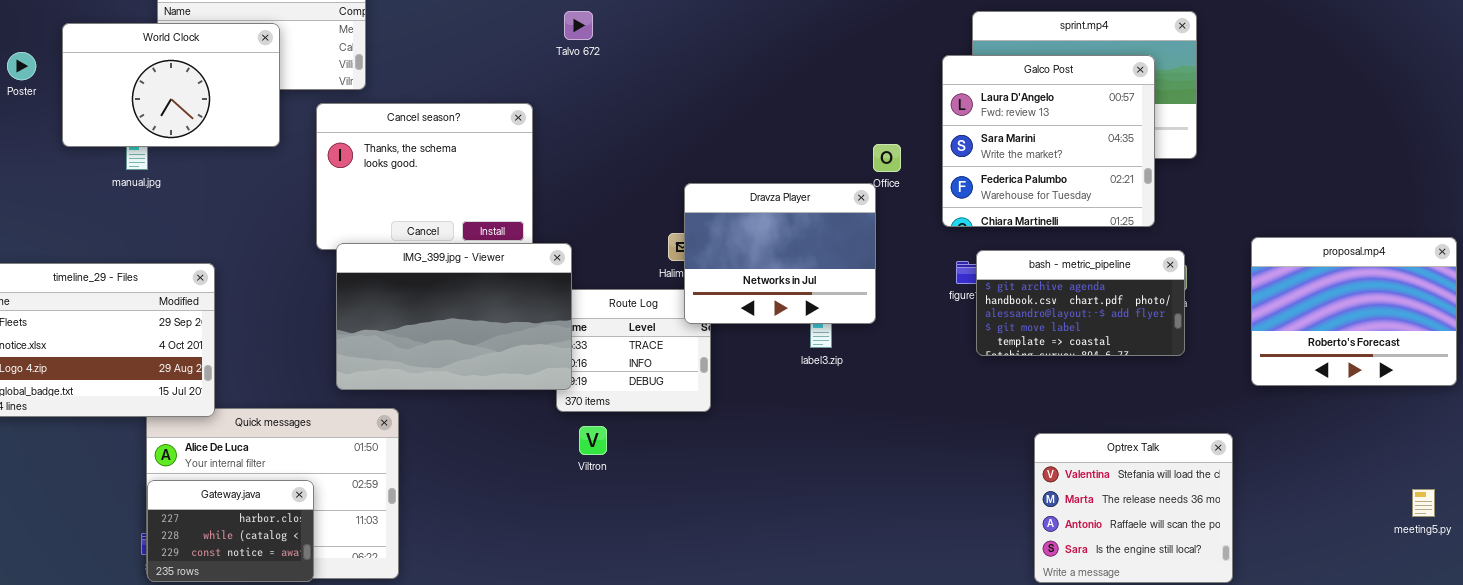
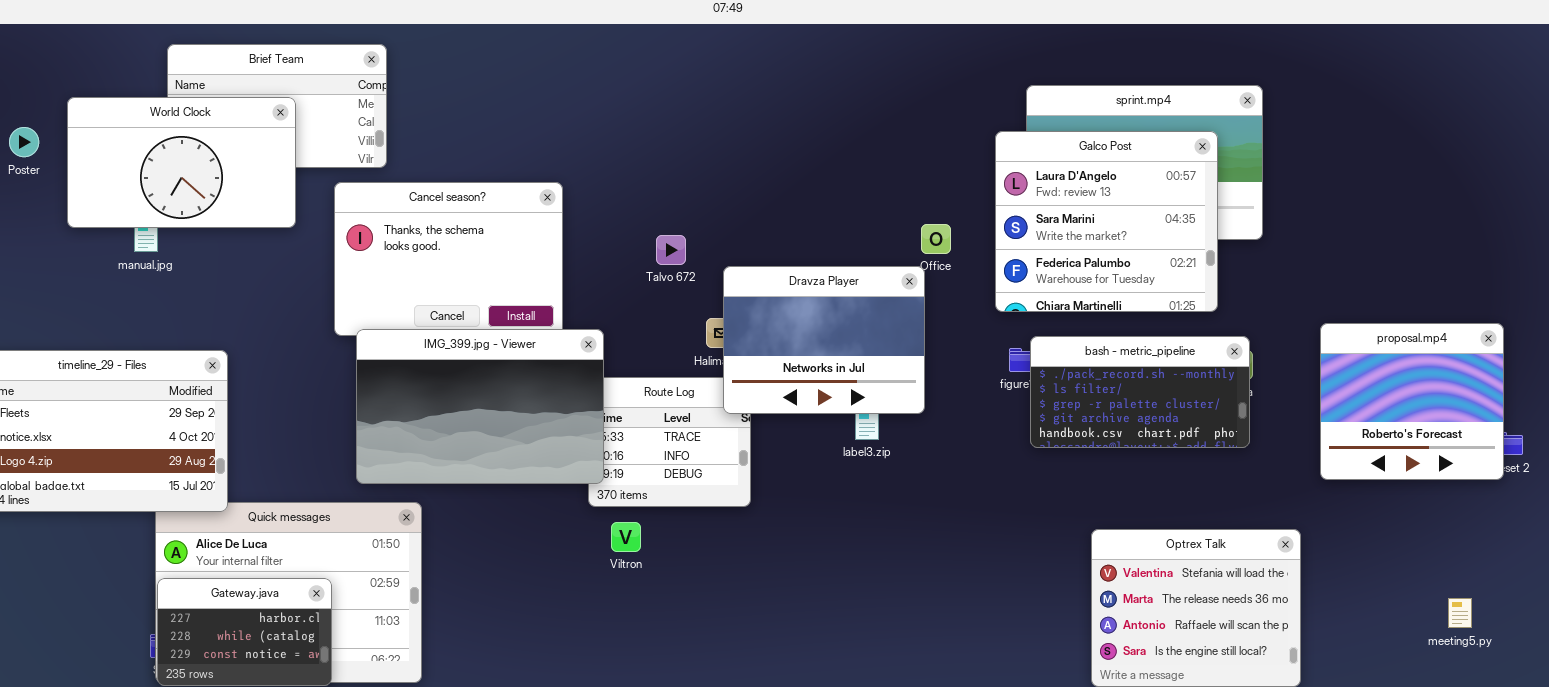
Talvo 672: [564,11,593,40] -> [656,235,686,265], moved
proposal.mp4: [1251,237,1457,386] -> [1320,323,1504,480], resized
bash - metric_pipeline: [976,250,1185,356] -> [1030,336,1250,448], scrolled up 3 rows
meeting5.py: [1412,489,1435,517] -> [1448,598,1472,628], moved

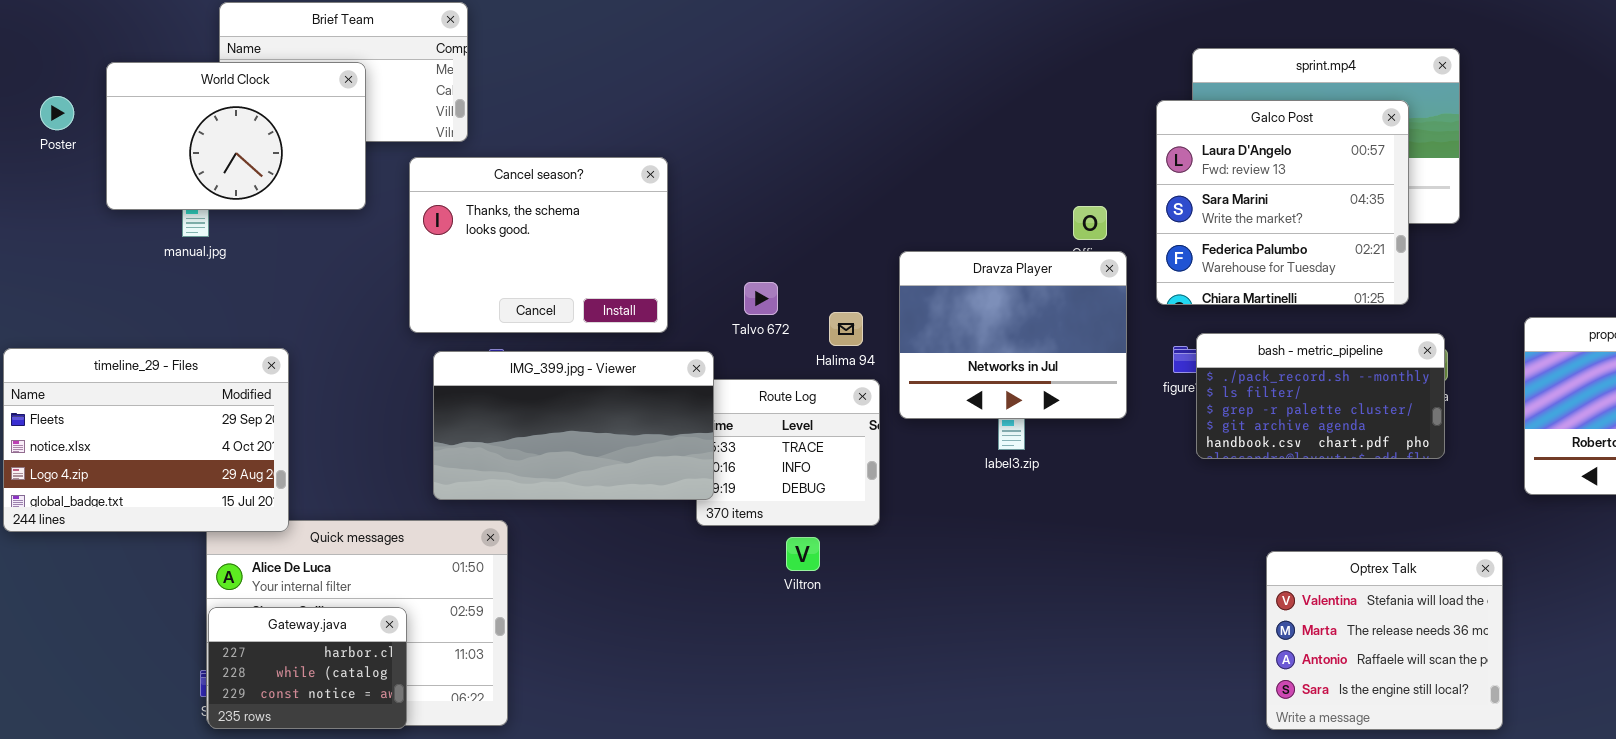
Talvo 672: [656,235,686,265] -> [744,282,778,315], moved
Dravza Player: [723,266,925,414] -> [899,251,1127,419], moved
IMG_399.jpg - Viewer: [356,329,604,484] -> [433,351,714,500], resized
Viltron: [611,522,641,552] -> [786,537,820,571], moved

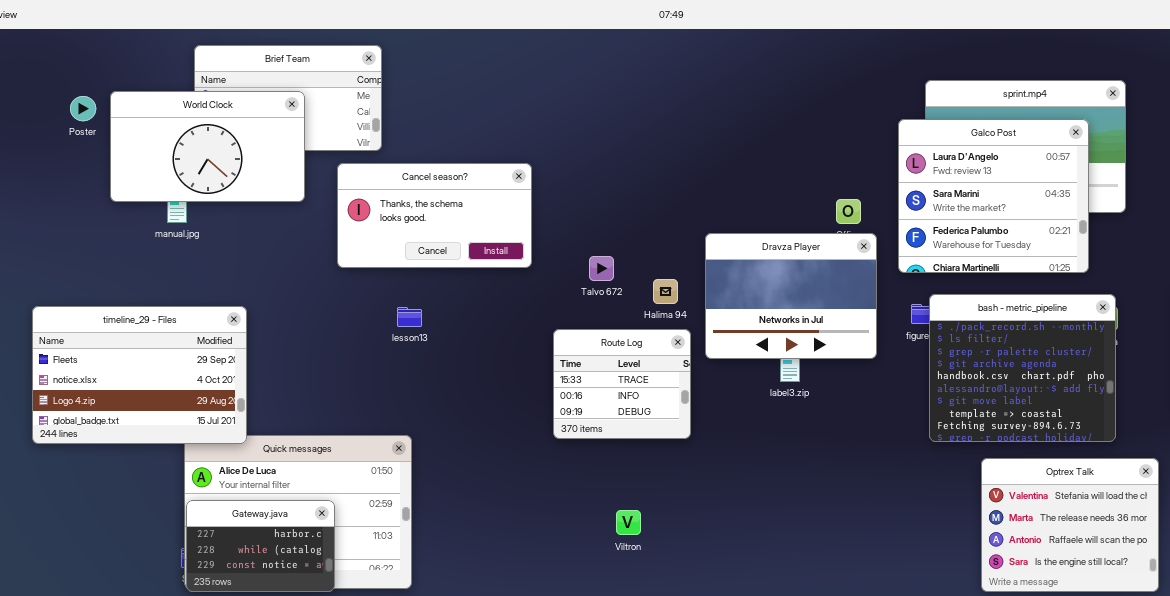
Poster: [40,96,74,130] -> [70,96,96,121], moved
Cancel season?: [409,157,668,333] -> [337,163,532,268], resized
bash - metric_pipeline: [1196,333,1445,459] -> [929,294,1116,442], resized
IMG_399.jpg - Viewer: [433,351,714,500] -> none, closed
Viltron: [786,537,820,571] -> [616,510,641,535], moved

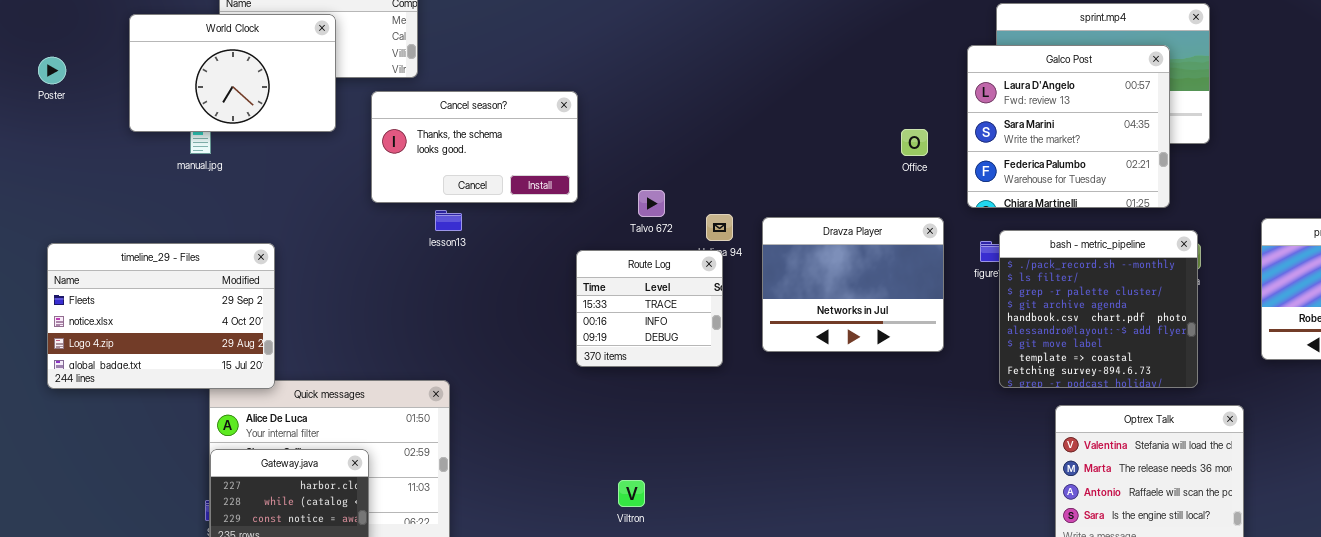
Poster: [70,96,96,121] -> [38,57,66,84], moved
Dravza Player: [705,233,877,359] -> [762,217,944,352], moved
lesson13: [397,307,422,327] -> [435,210,462,231], moved
Route Log: [553,329,691,439] -> [576,250,723,367], moved
Viltron: [616,510,641,535] -> [618,480,645,507], moved

